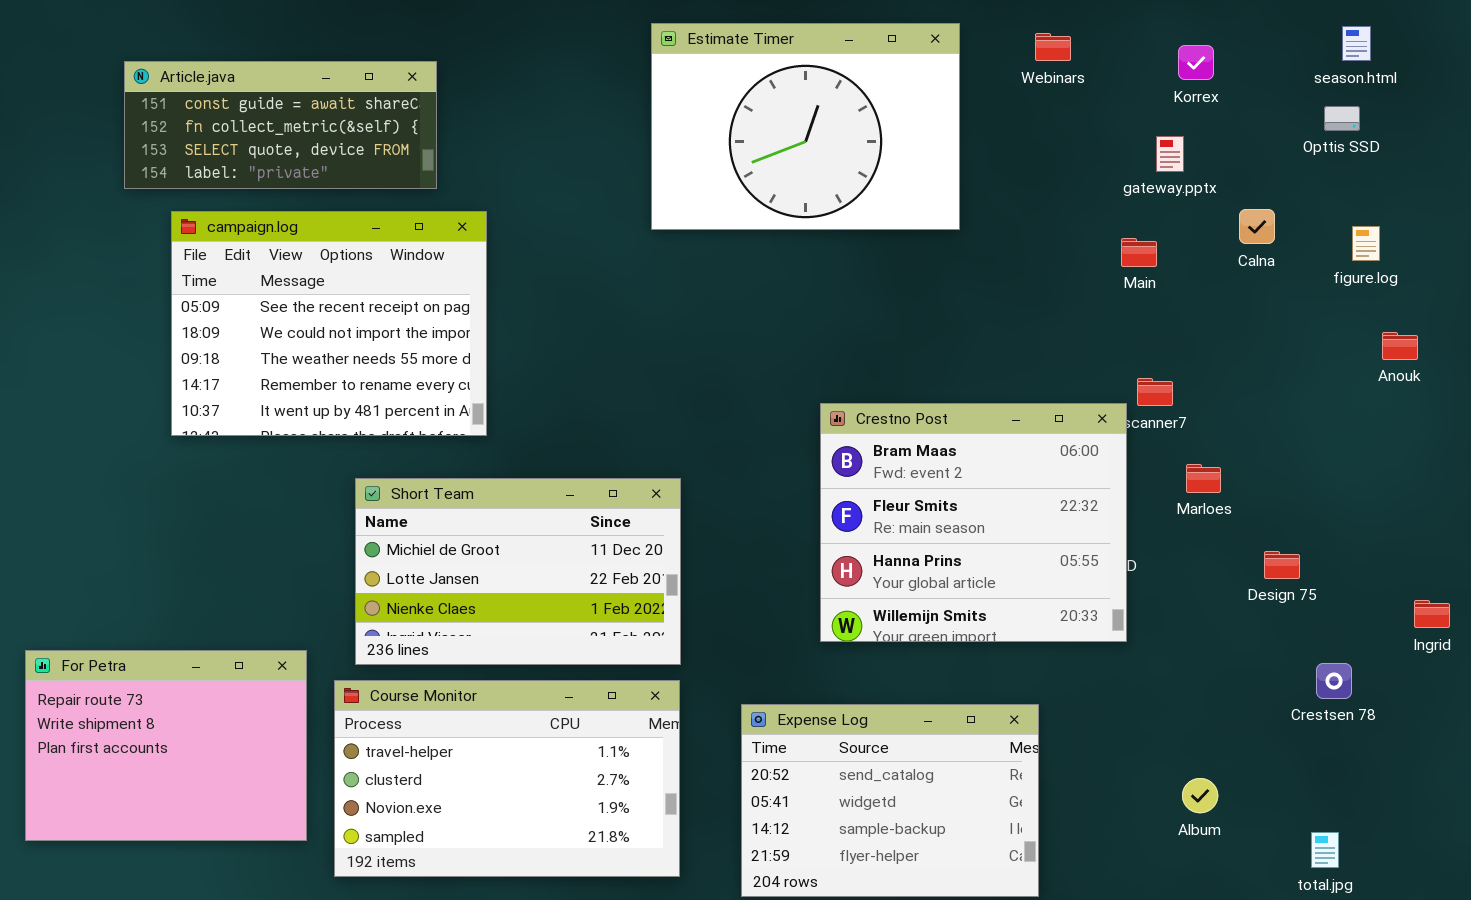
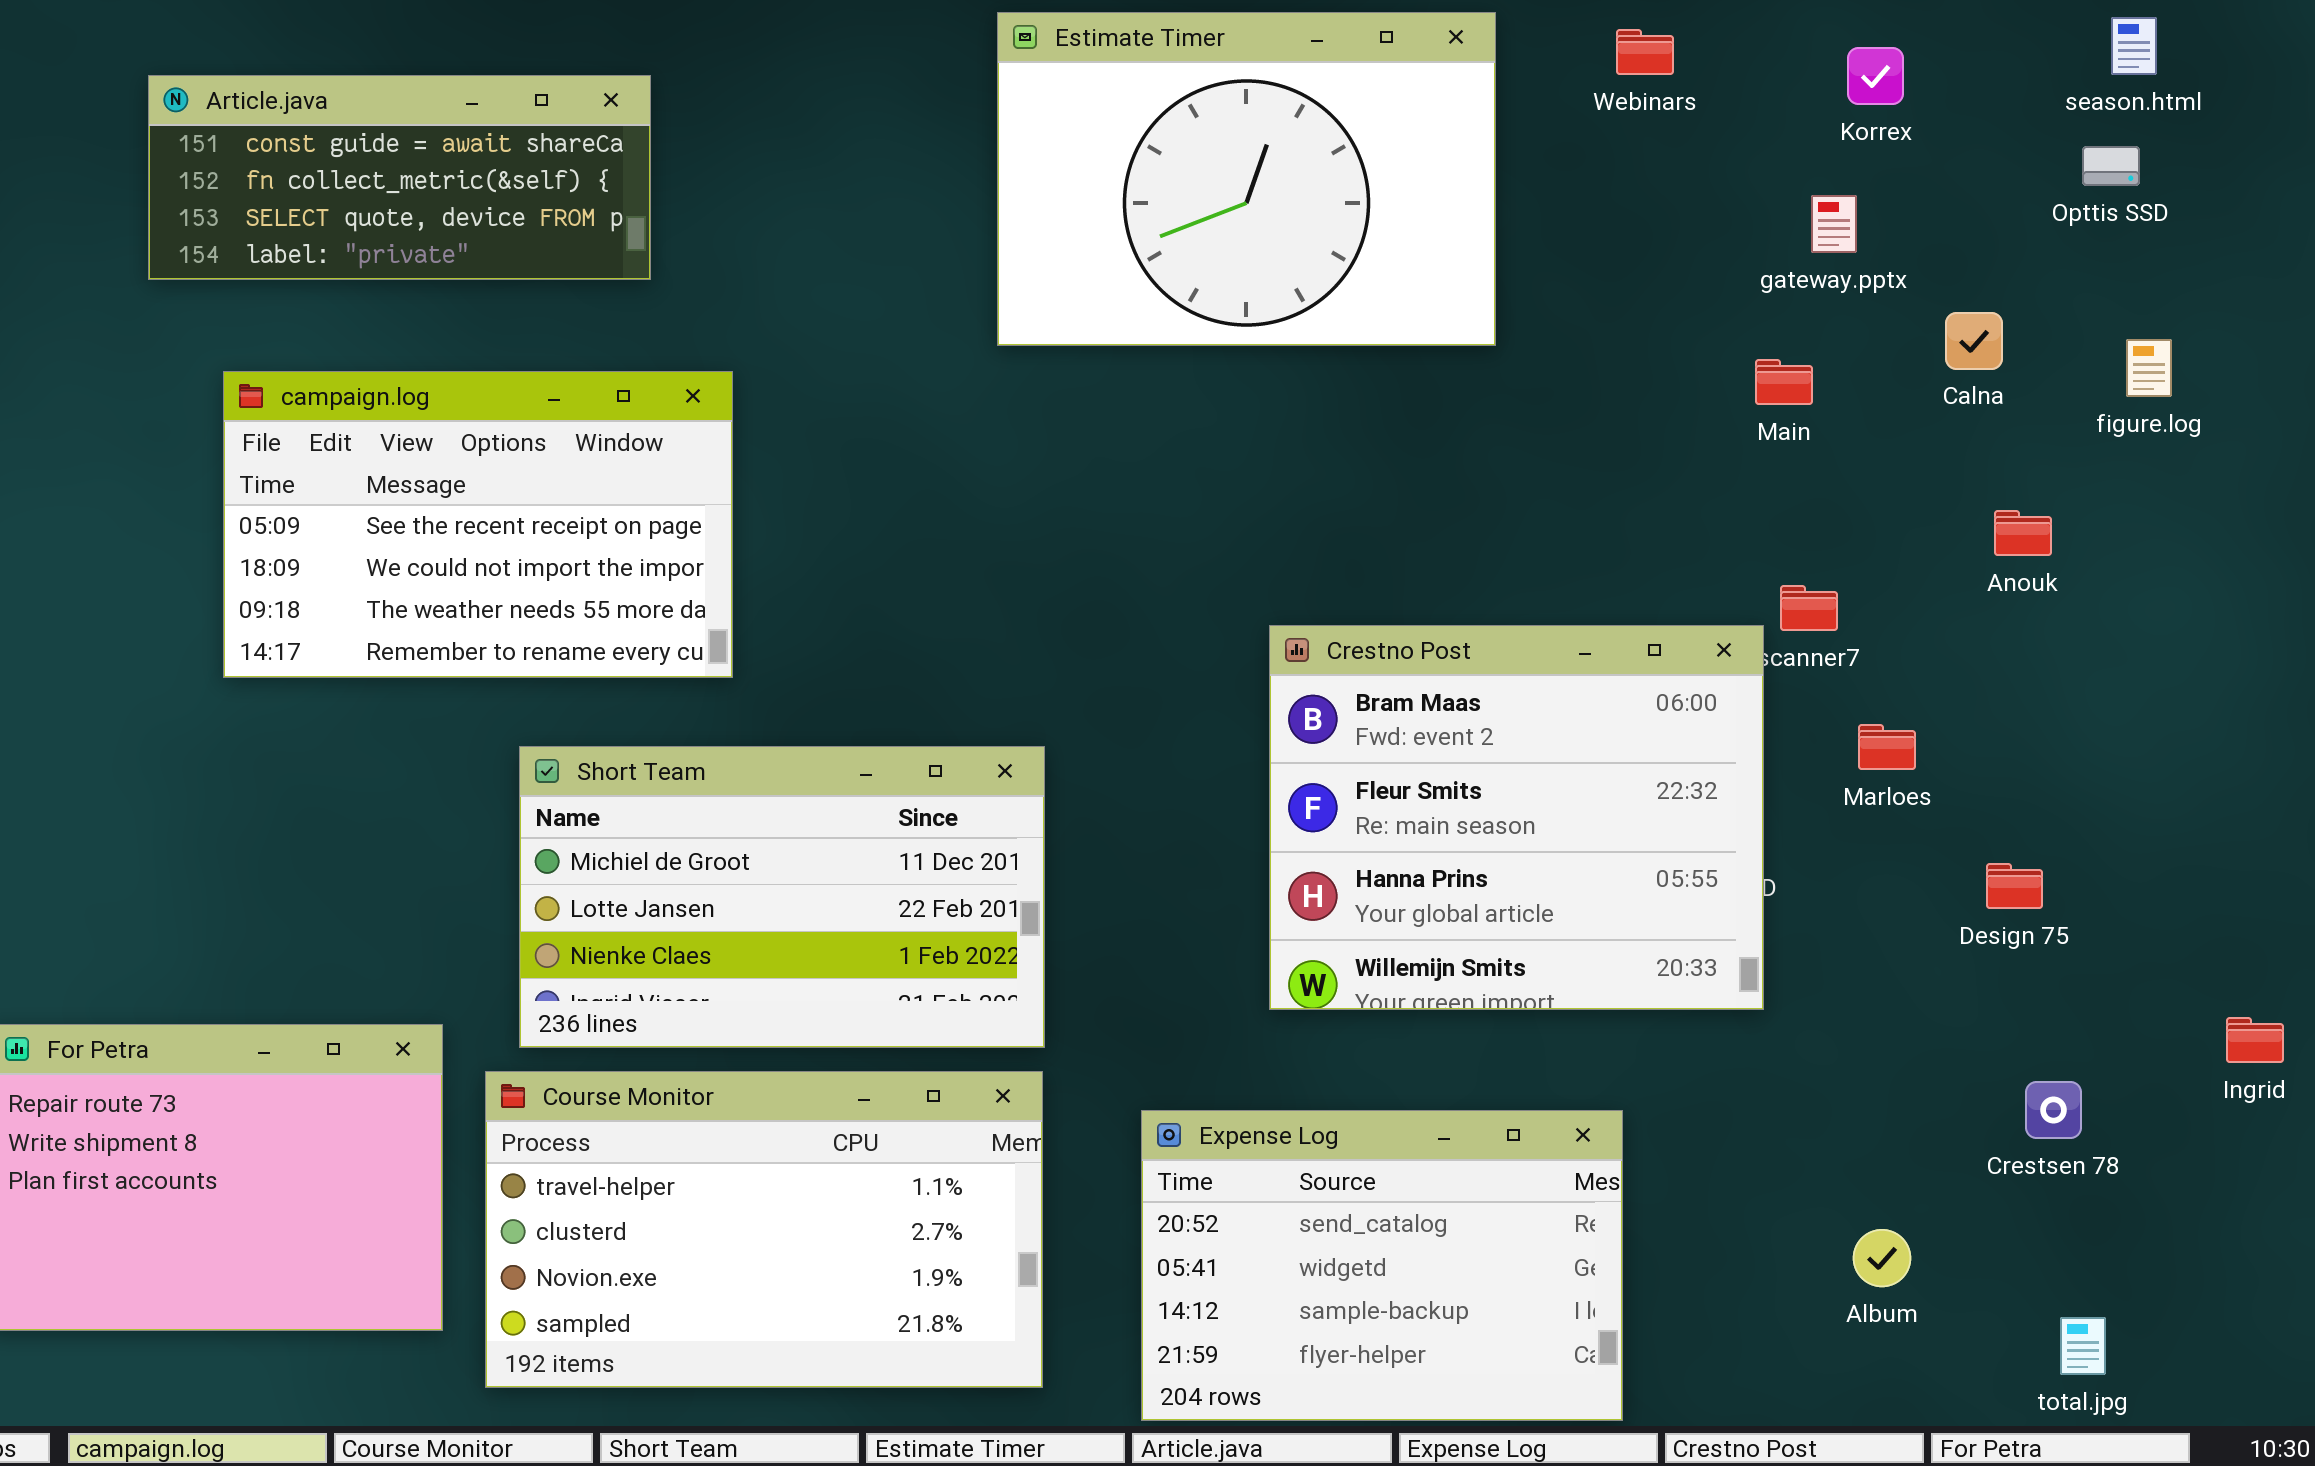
campaign.log: [171,211,487,436] -> [223,371,733,678], resized
Anouk: [1382,332,1418,360] -> [1994,510,2052,556], moved
Ingrid: [1414,600,1450,628] -> [2226,1017,2284,1063], moved
Crestsen 78: [1316,663,1352,699] -> [2025,1081,2082,1139], moved

